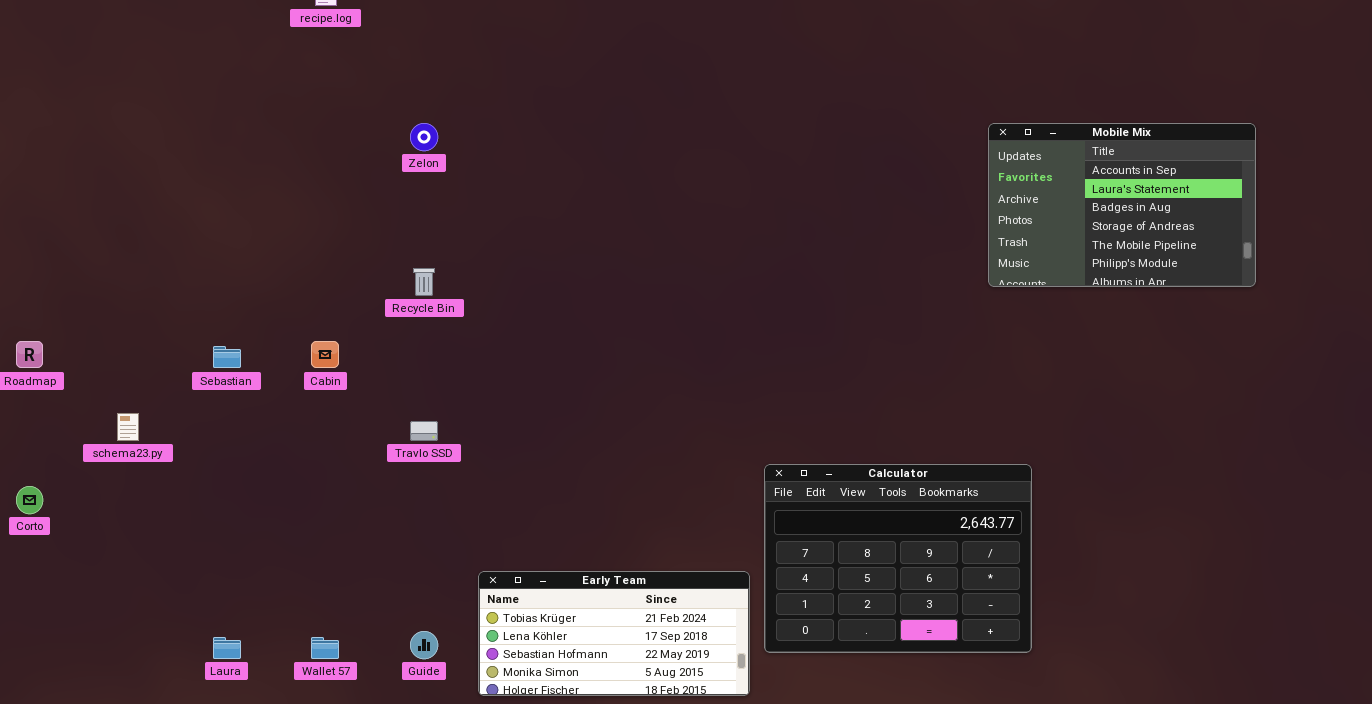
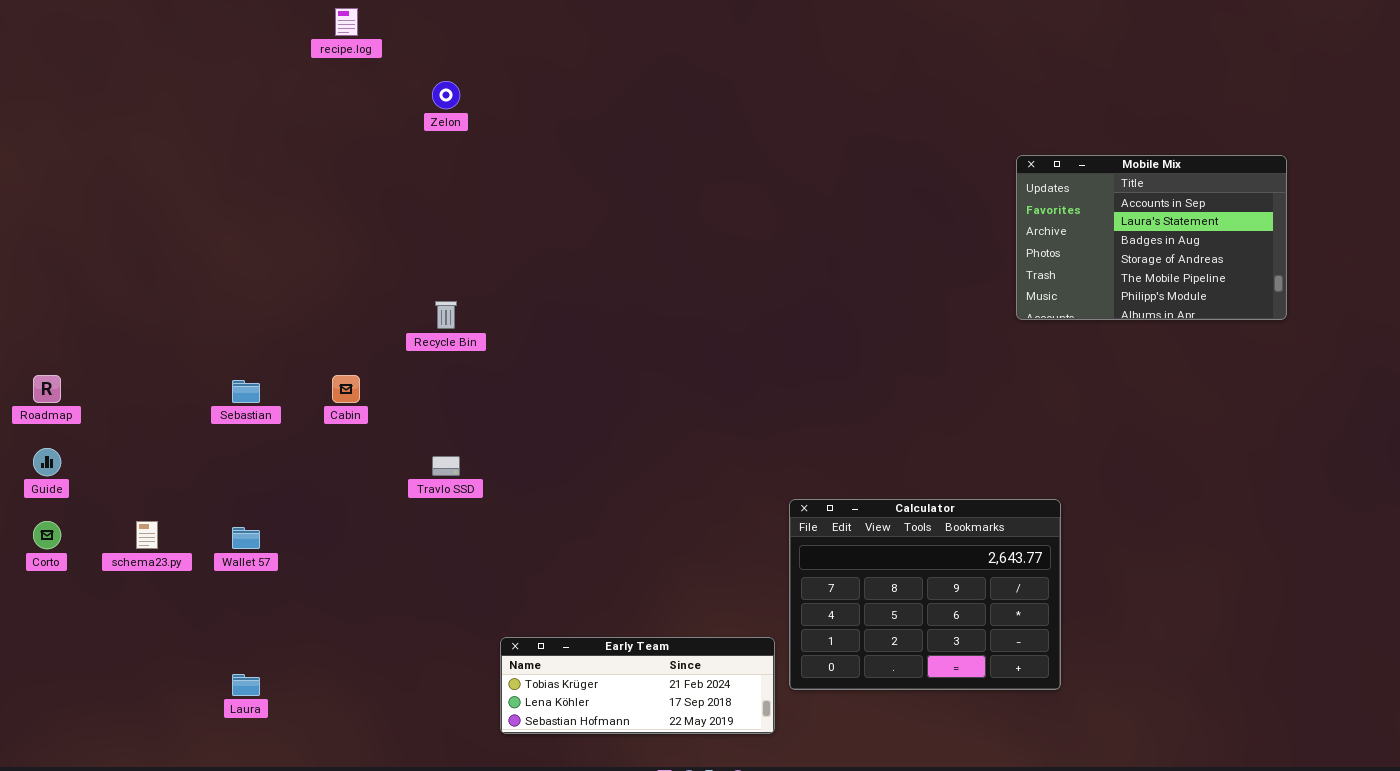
Zelon: [410,123,438,151] -> [432,81,460,109], moved
schema23.py: [117,413,139,441] -> [136,521,158,549], moved
Early Team: [478,571,750,696] -> [500,637,775,734], resized
Guide: [410,631,438,659] -> [33,448,61,476], moved
Wallet 57: [311,637,339,659] -> [232,527,260,549], moved

